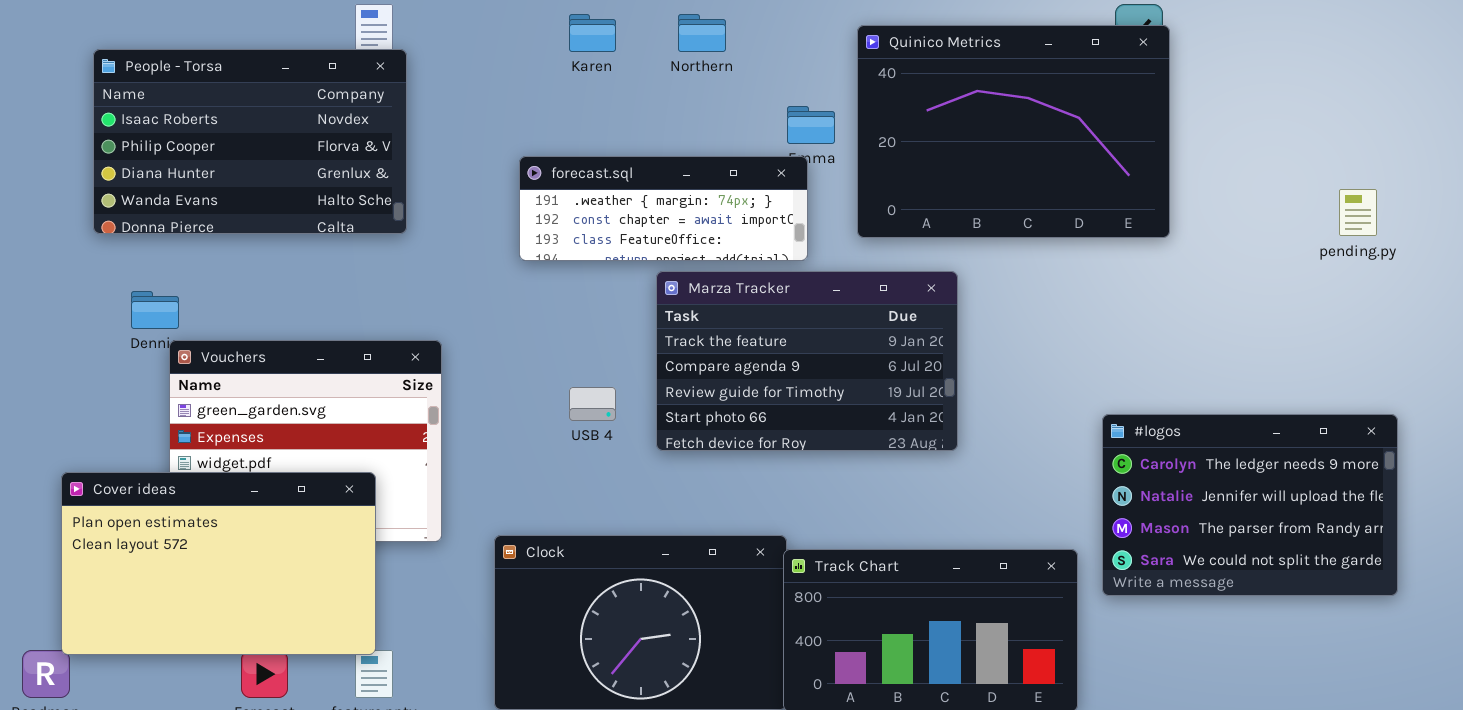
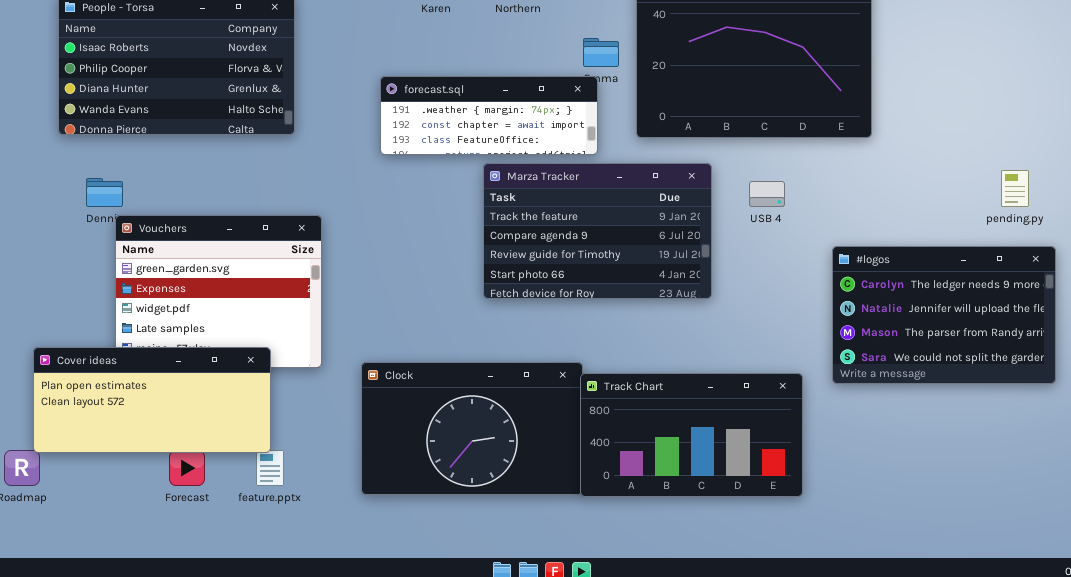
pending.py: [1339,189,1377,236] -> [1001,170,1029,207], moved
USB 4: [569,387,616,421] -> [749,181,785,207], moved
#logos: [1102,414,1398,596] -> [832,246,1056,384], moved
Cover ideas: [61,472,376,655] -> [33,347,271,453], resized

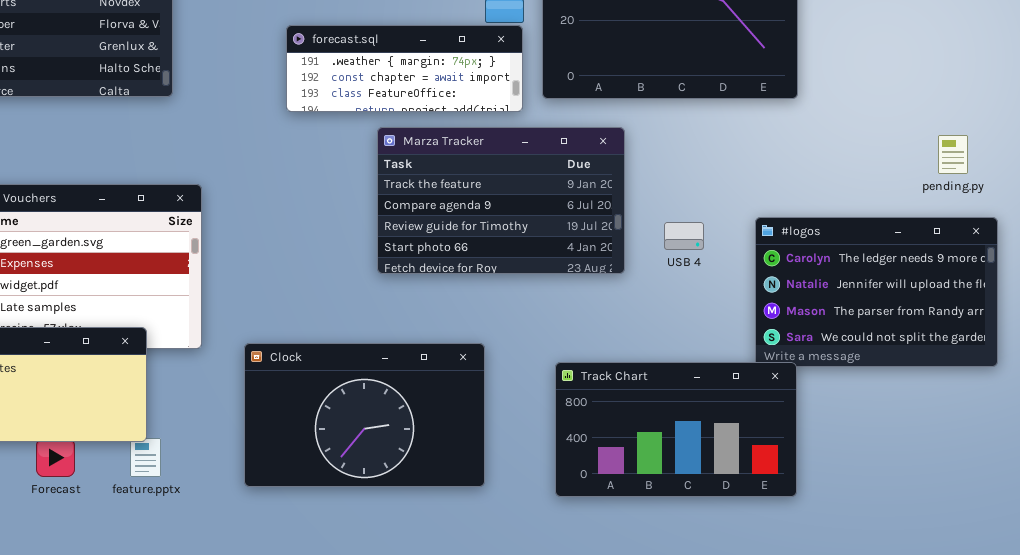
forecast.sql: [380,76,598,155] -> [286,25,523,112], moved
USB 4: [749,181,785,207] -> [664,222,704,250], moved
Track Chart: [580,373,803,497] -> [555,362,797,497], moved

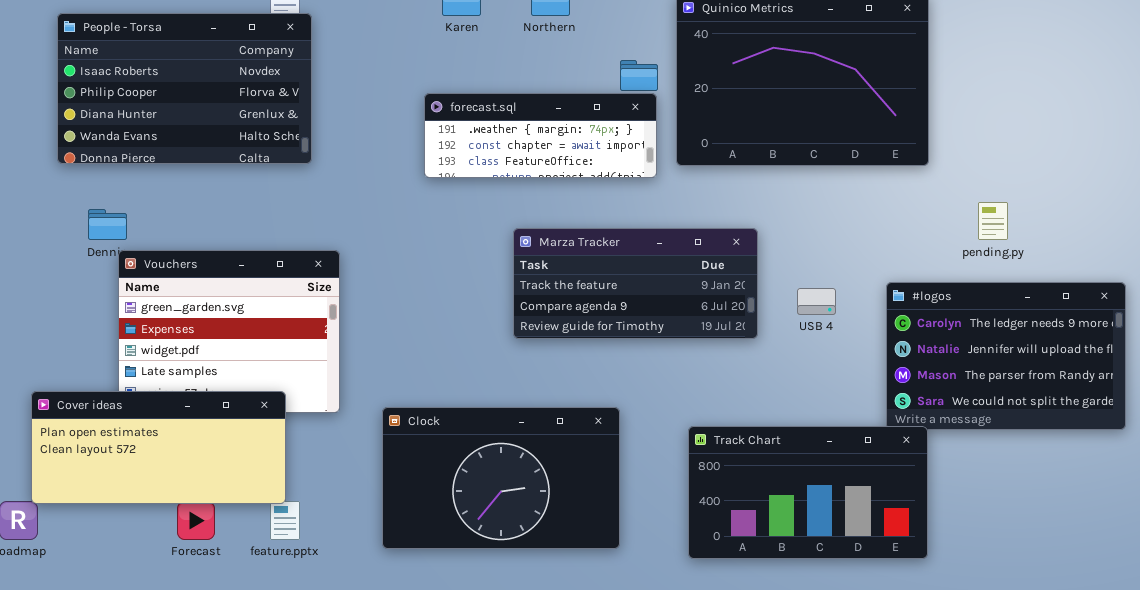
Marza Tracker: [377,127,625,274] -> [513,228,758,339], resized
pending.py: [938,135,968,174] -> [978,202,1008,240], moved

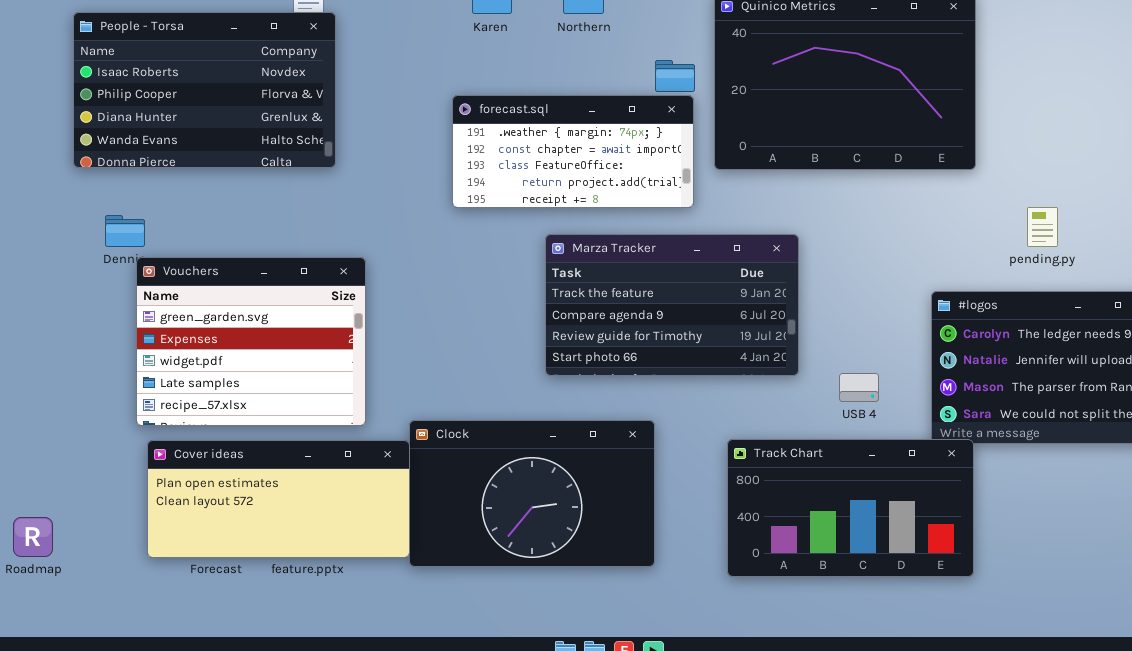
forecast.sql: [424,93,657,178] -> [452,95,694,208], resized
Marza Tracker: [513,228,758,339] -> [545,234,799,376], resized
USB 4: [797,288,836,315] -> [839,373,879,402], moved
Cover ideas: [31,391,286,504] -> [147,440,410,558], moved

